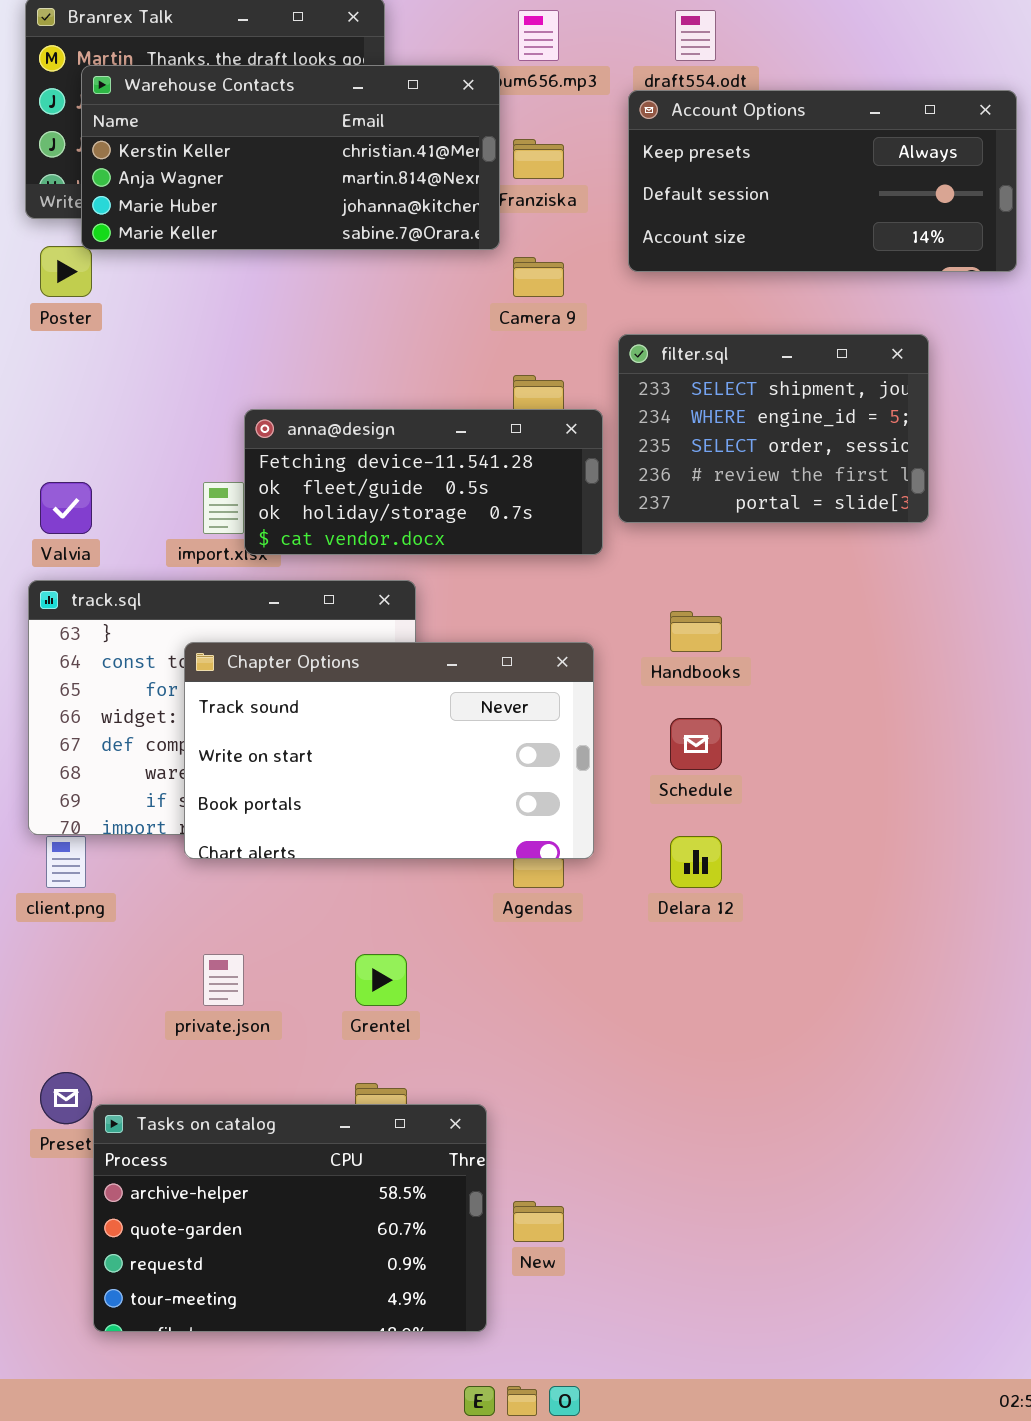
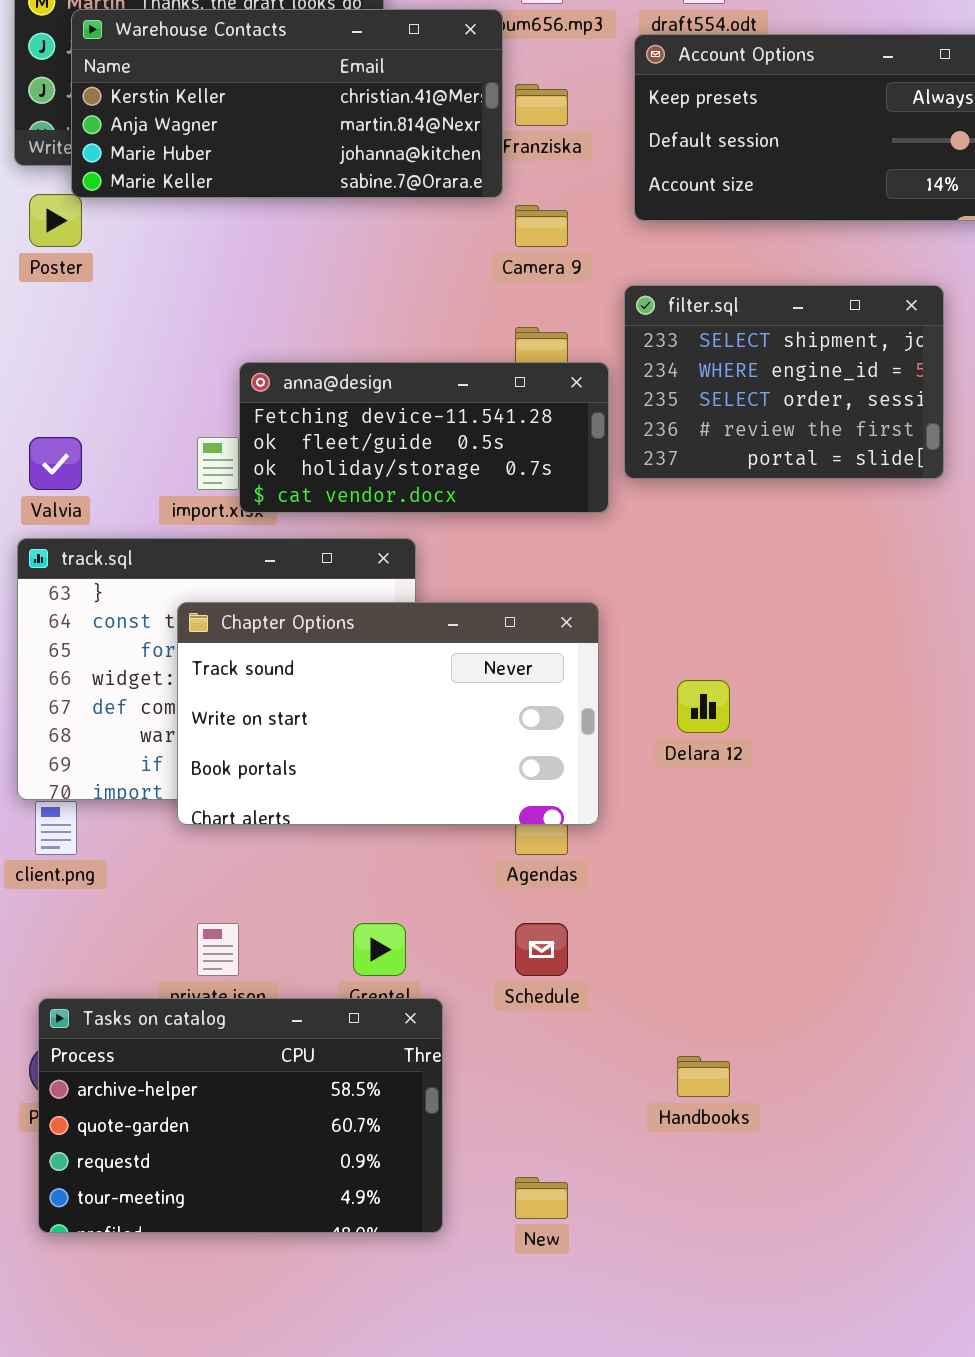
Handbooks: [670,611,722,652] -> [677,1056,730,1097], moved
Schedule: [670,718,722,770] -> [515,923,568,976], moved
Delara 12: [670,836,722,888] -> [677,680,730,733], moved
Tasks on catalog: [93,1104,487,1332] -> [38,998,443,1233], moved

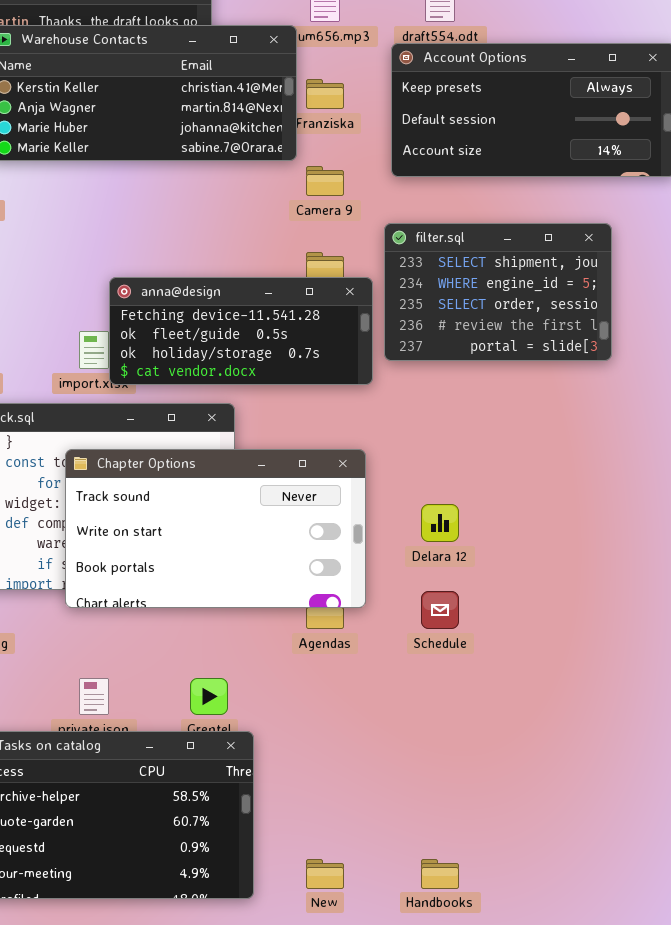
Schedule: [515,923,568,976] -> [421,591,459,629], moved
Handbooks: [677,1056,730,1097] -> [421,859,459,889], moved

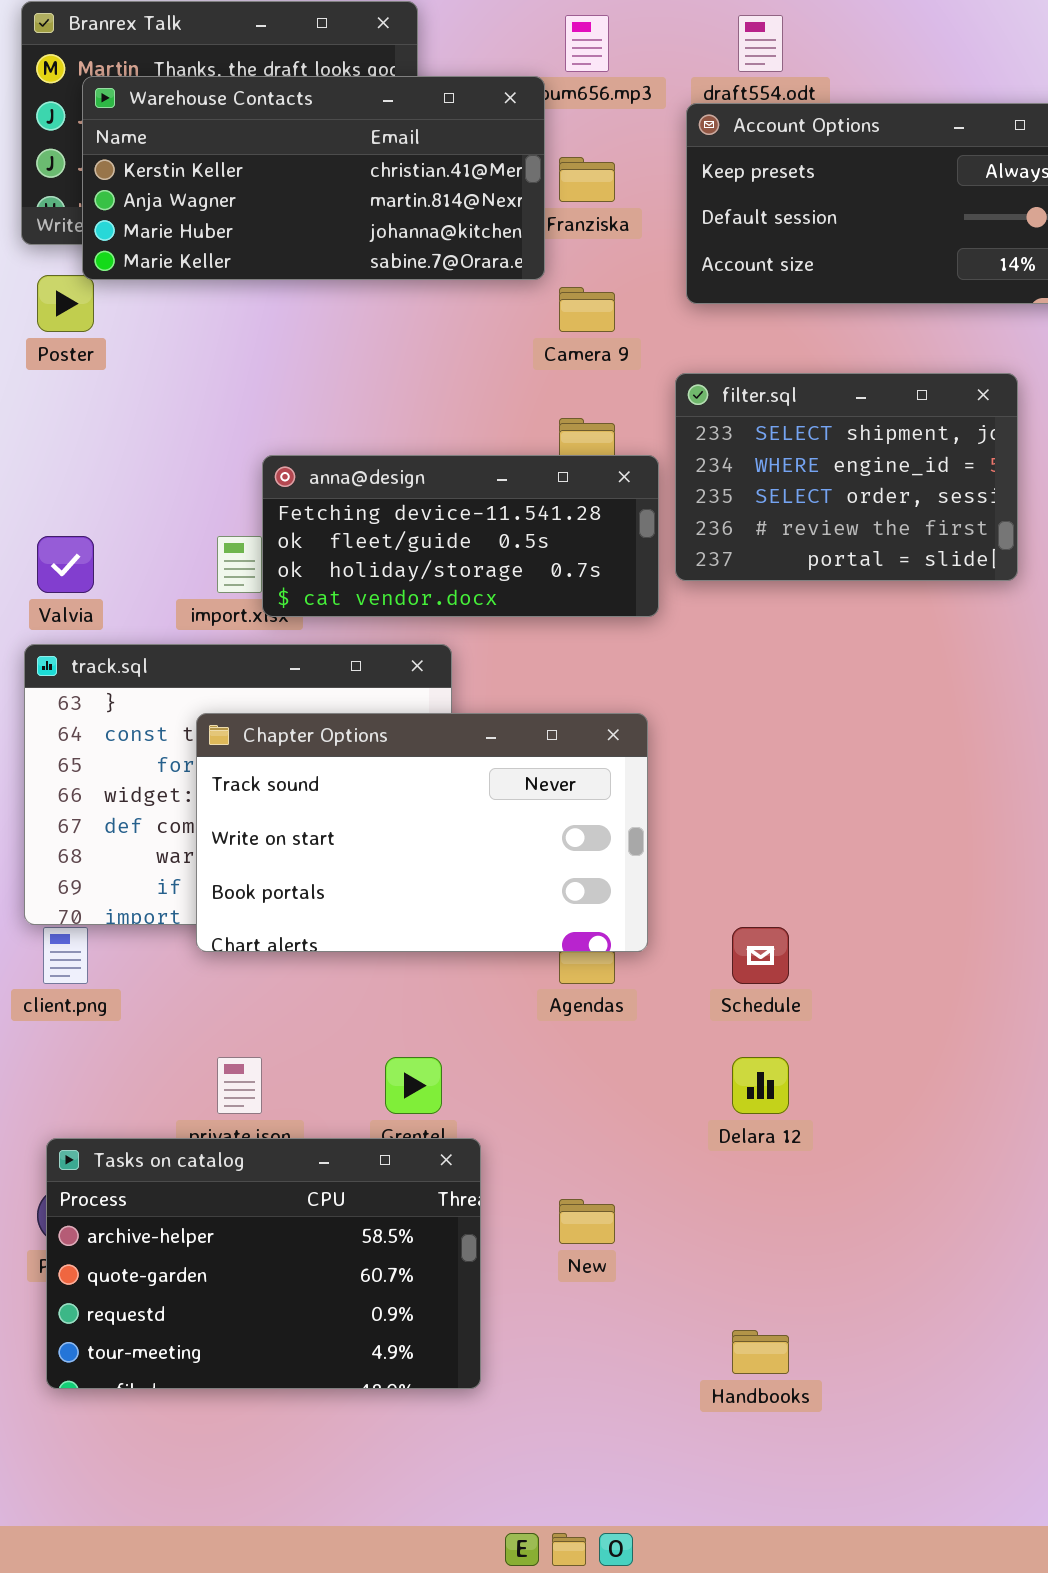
Delara 12: [421,504,459,542] -> [732,1057,789,1114], moved
New: [306,859,344,889] -> [559,1199,615,1244], moved

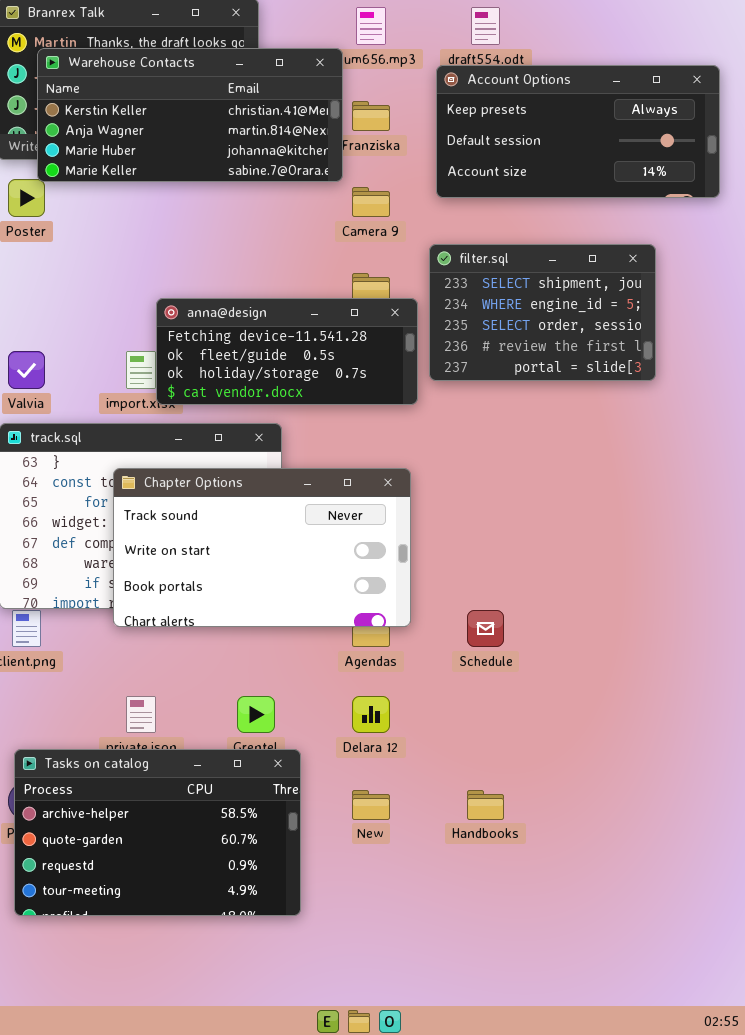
Delara 12: [732,1057,789,1114] -> [352,696,390,733], moved
Handbooks: [732,1330,789,1374] -> [467,790,504,820], moved

